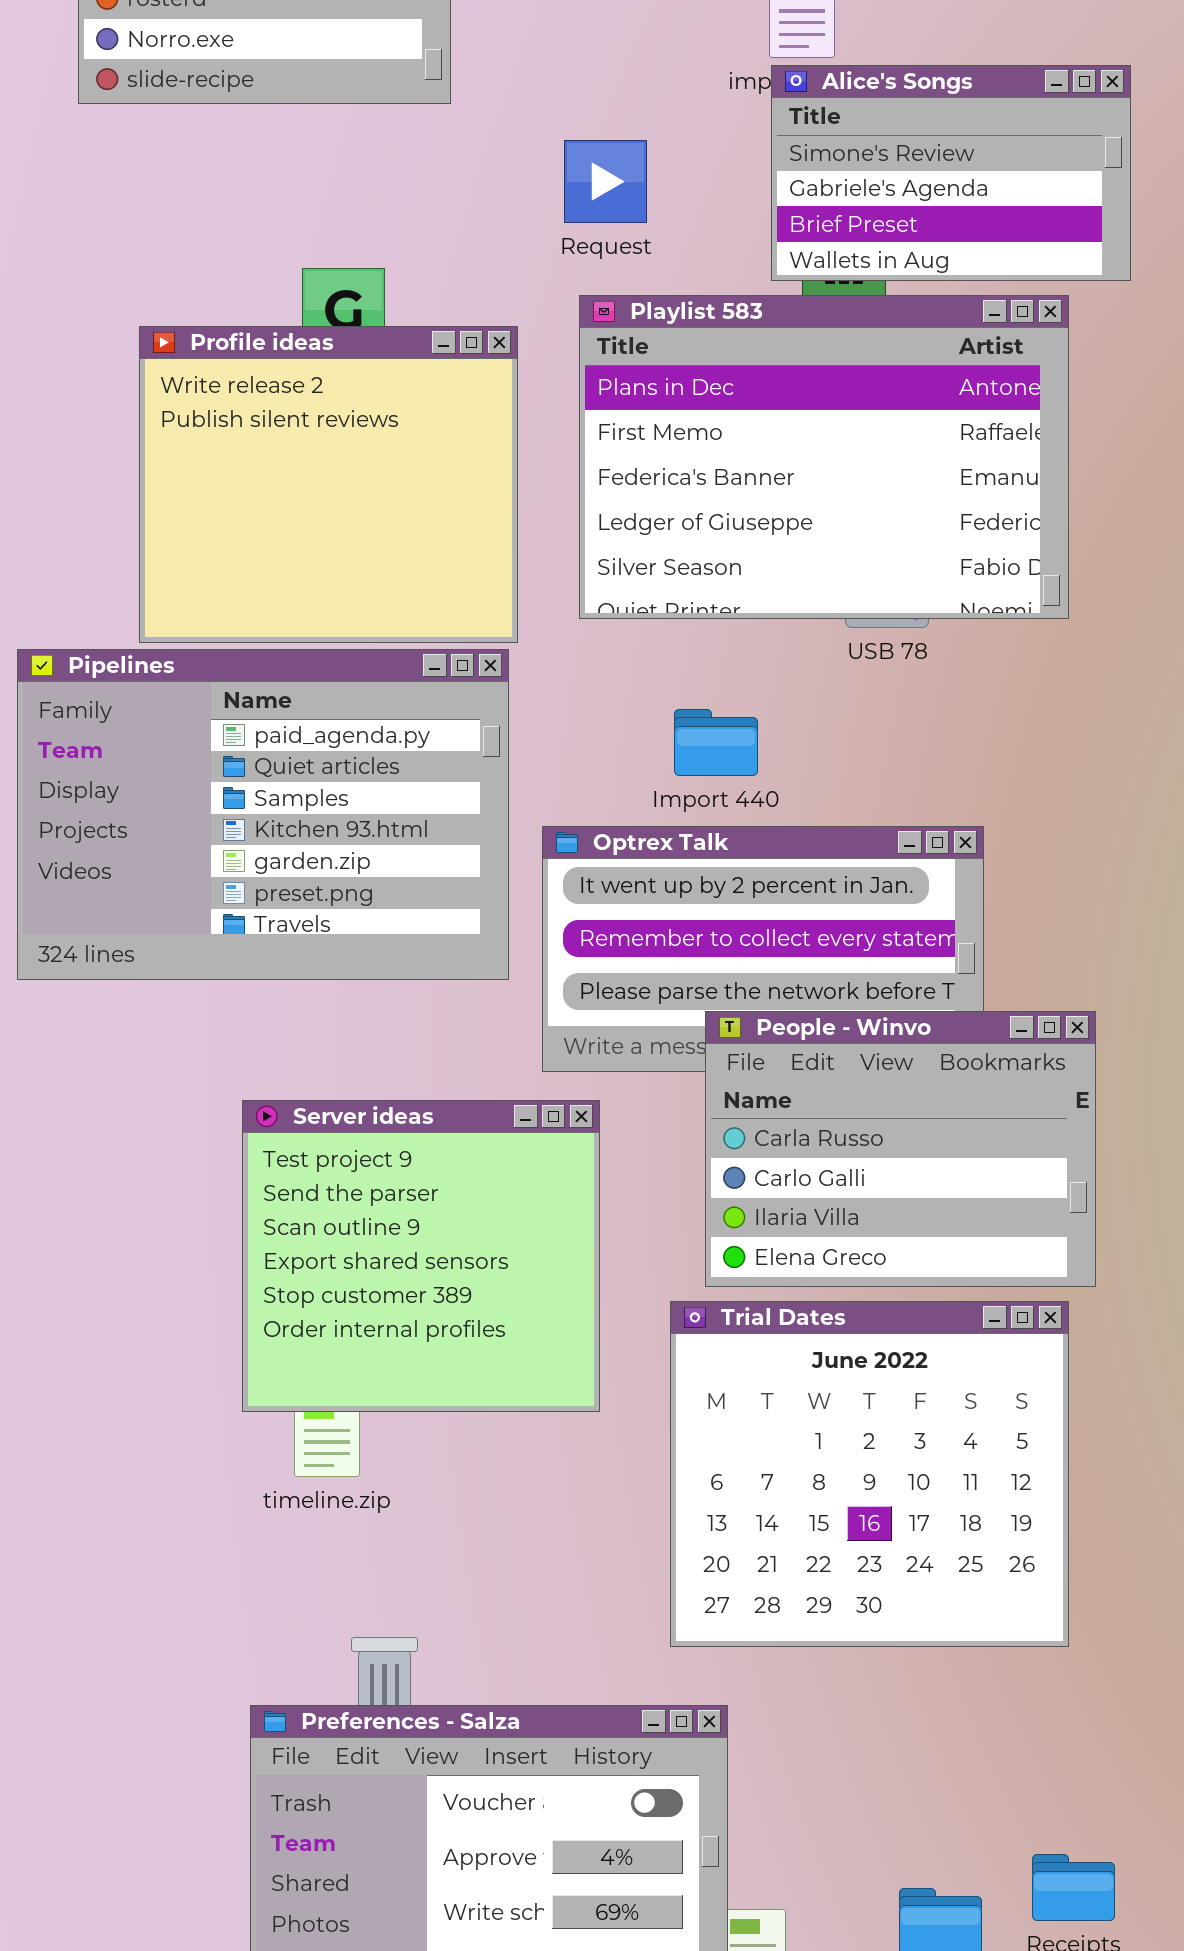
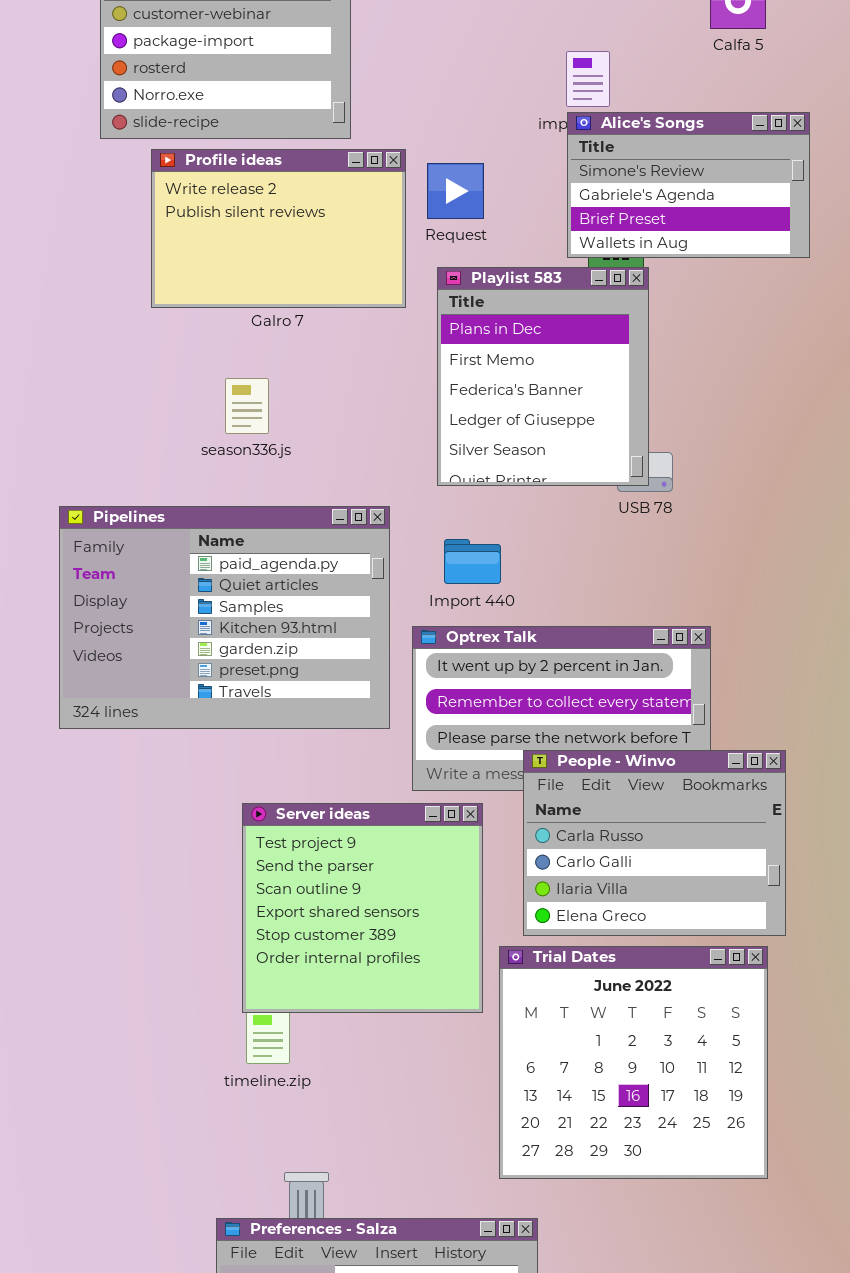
Playlist 583: [579,295,1069,619] -> [437,267,649,486], resized
Profile ideas: [139,326,518,643] -> [151,149,406,308], moved, resized
Import 440: [674,709,758,776] -> [444,539,501,584], moved
Server ideas: [242,1100,600,1412] -> [242,803,483,1013], moved

